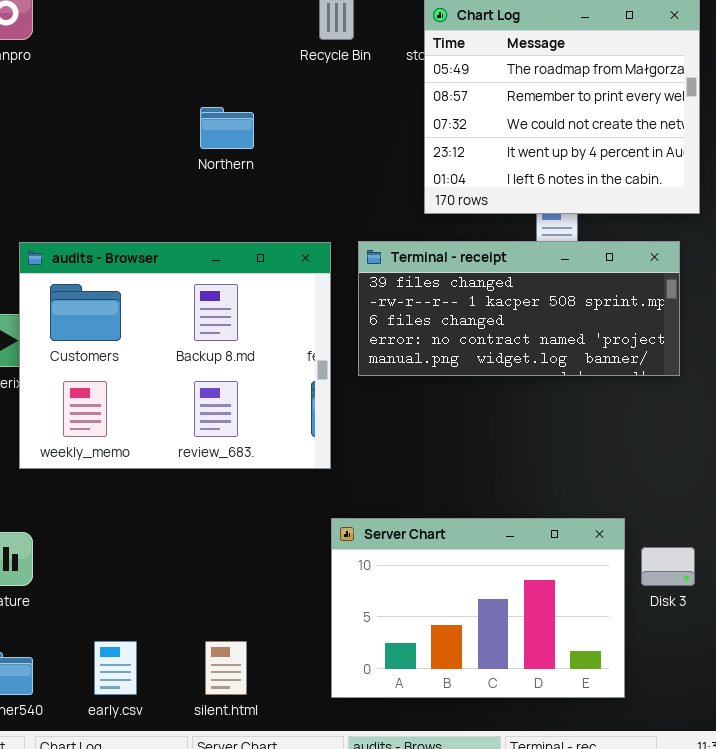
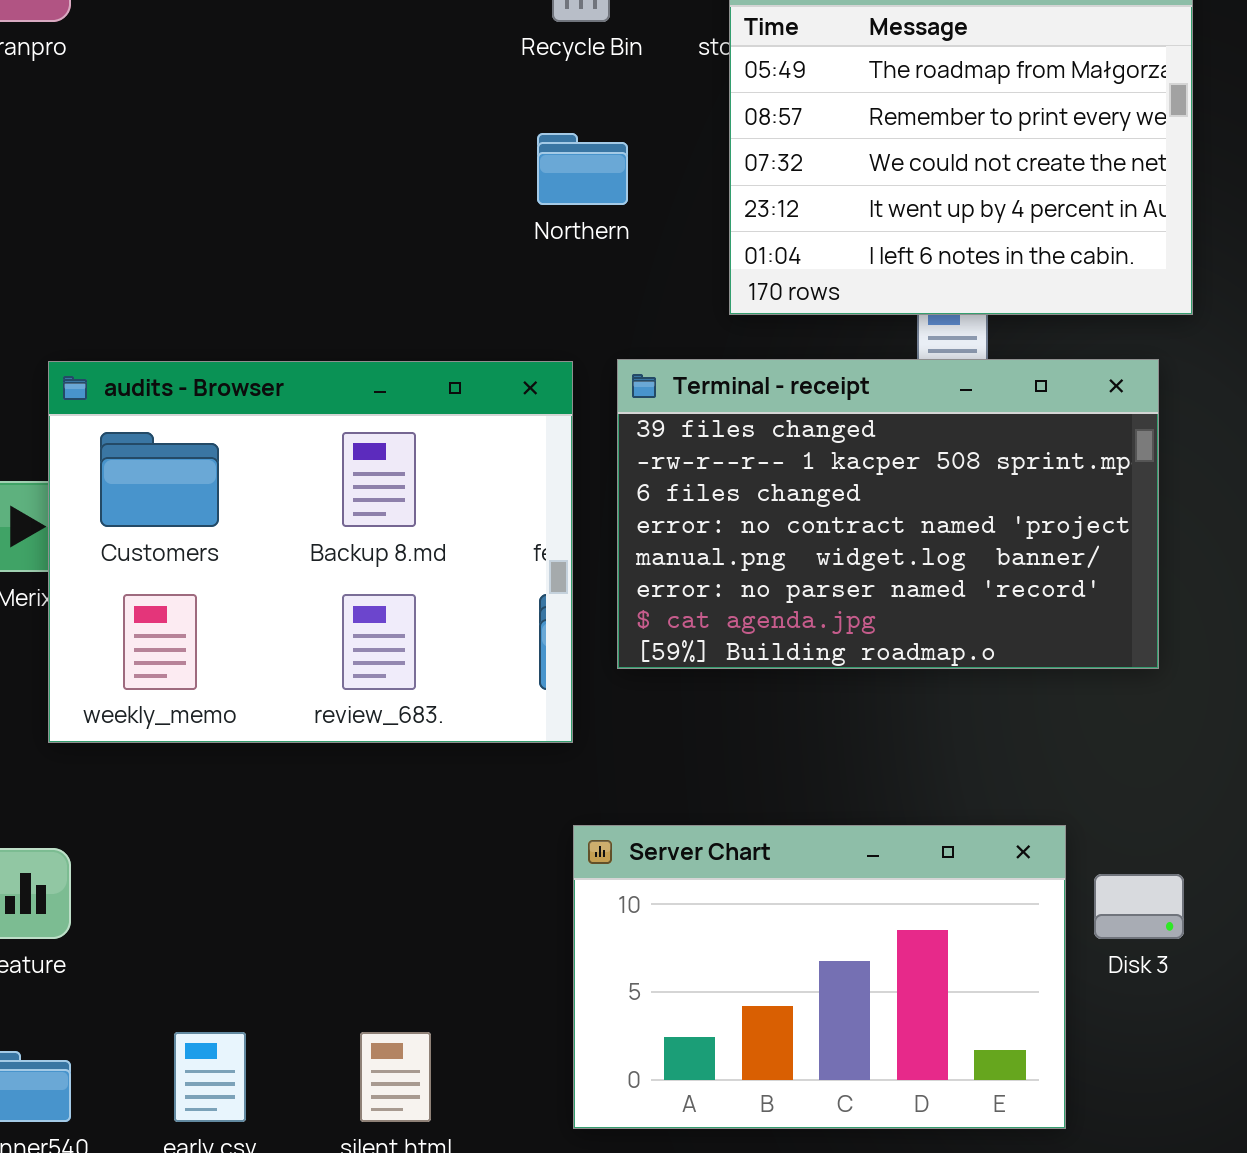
Northern: [200,107,254,149] -> [537,133,628,205], moved
Terminal - receipt: [358,241,680,376] -> [617,359,1159,669], resized

